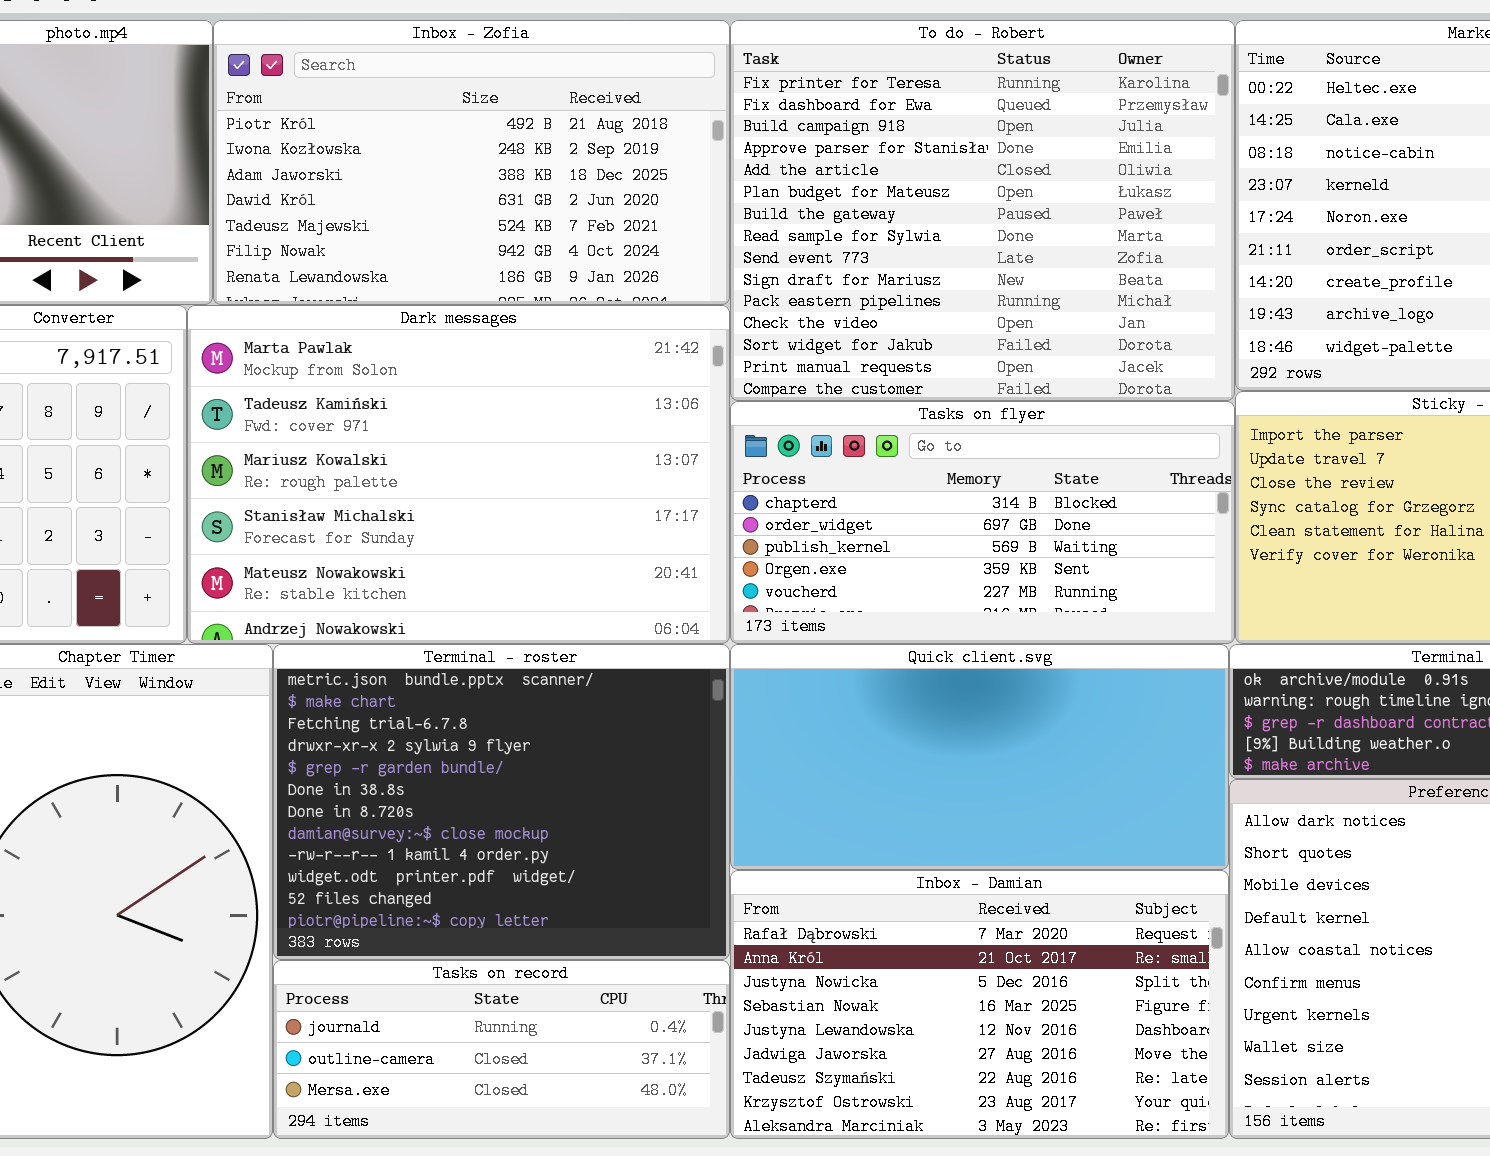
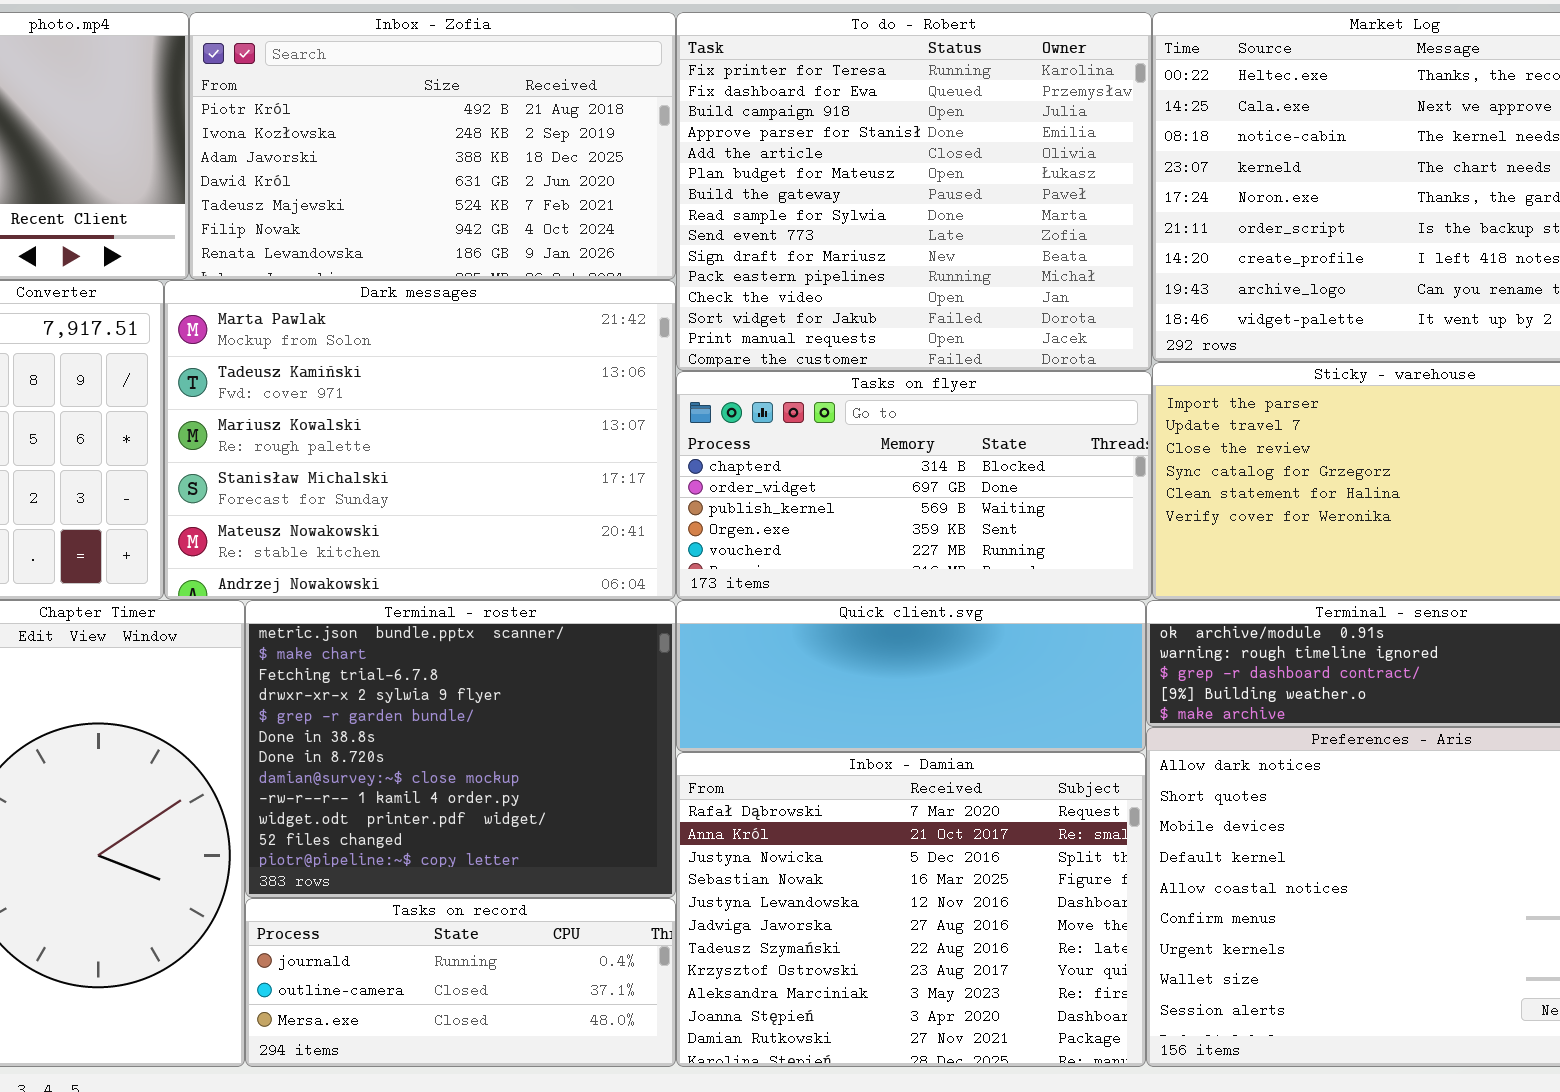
Quick client.svg: [730,644,1229,870] -> [676,600,1146,752], resized
Inbox - Damian: [730,870,1229,1139] -> [676,752,1146,1067], resized

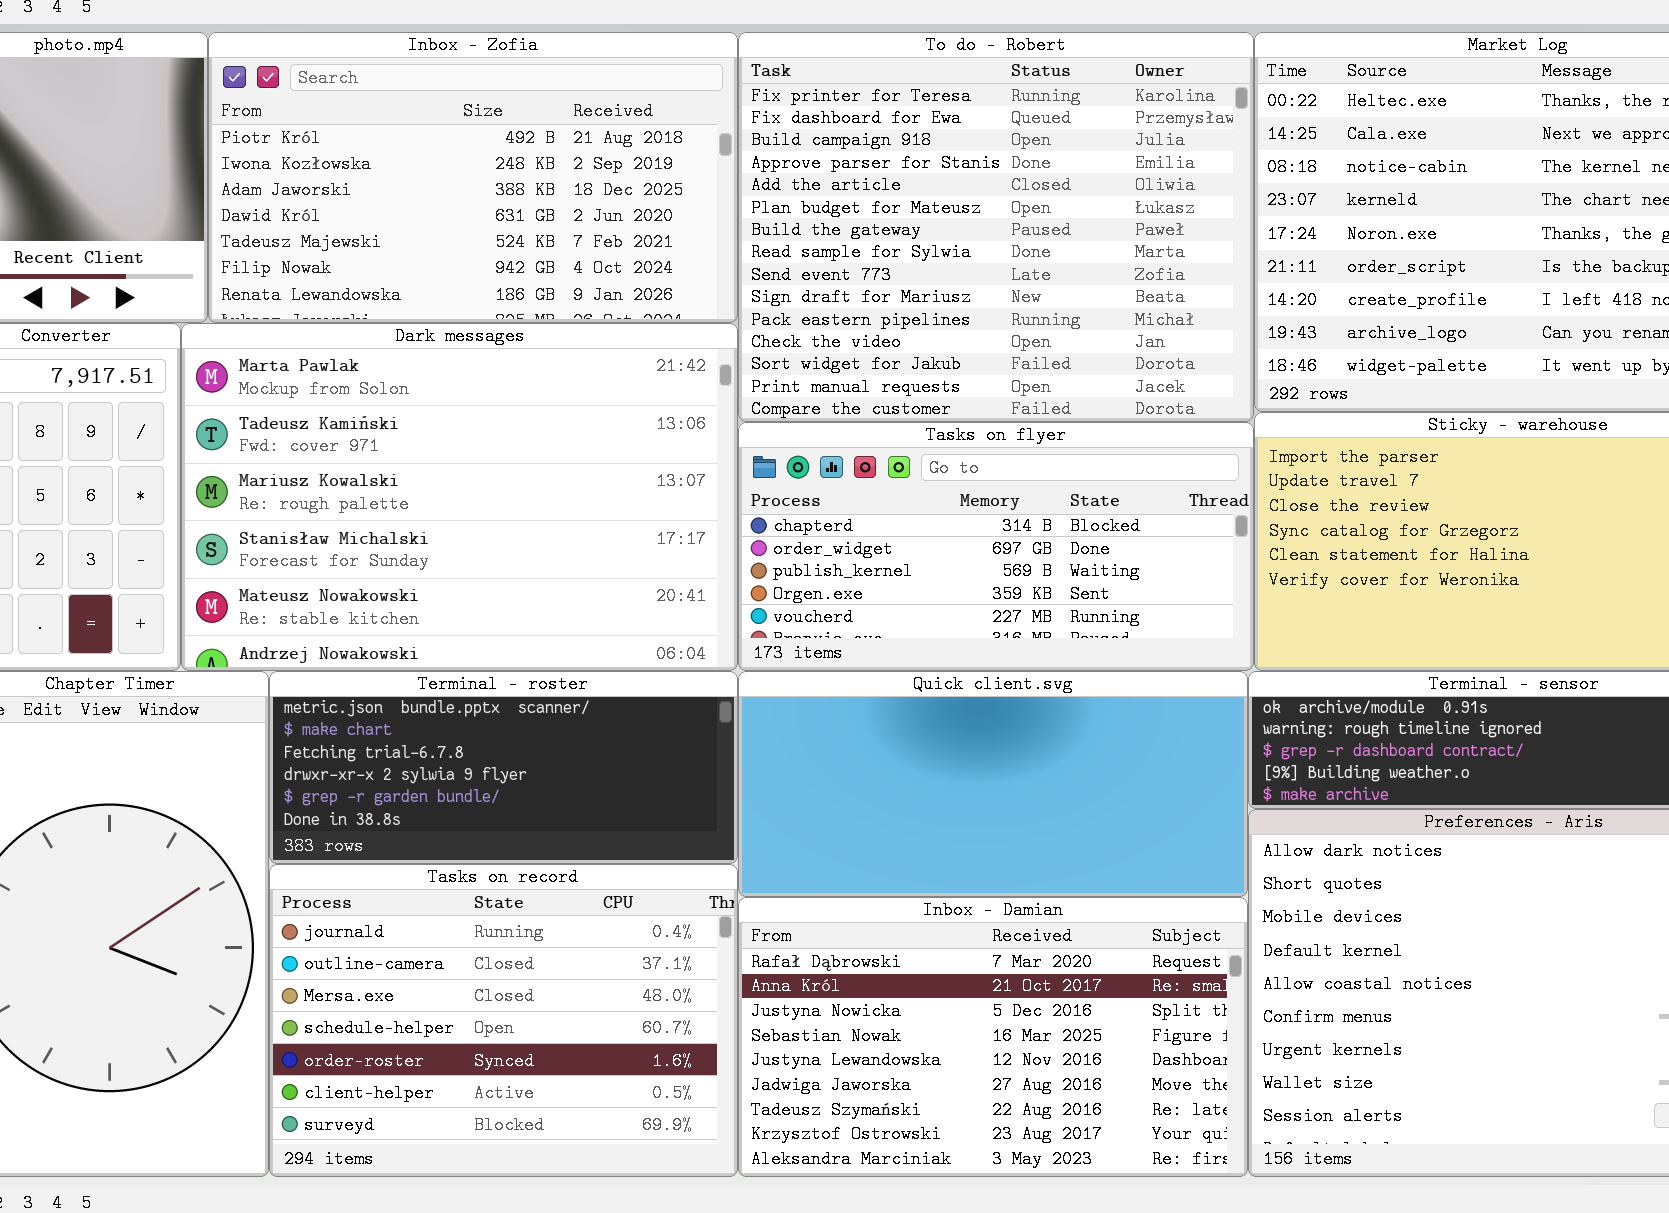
Terminal - roster: [245,600,676,898] -> [269,671,738,864], resized
Quick client.svg: [676,600,1146,752] -> [738,671,1248,897], resized
Inbox - Damian: [676,752,1146,1067] -> [738,897,1248,1177], resized
Tasks on record: [245,898,676,1067] -> [269,864,738,1177], resized

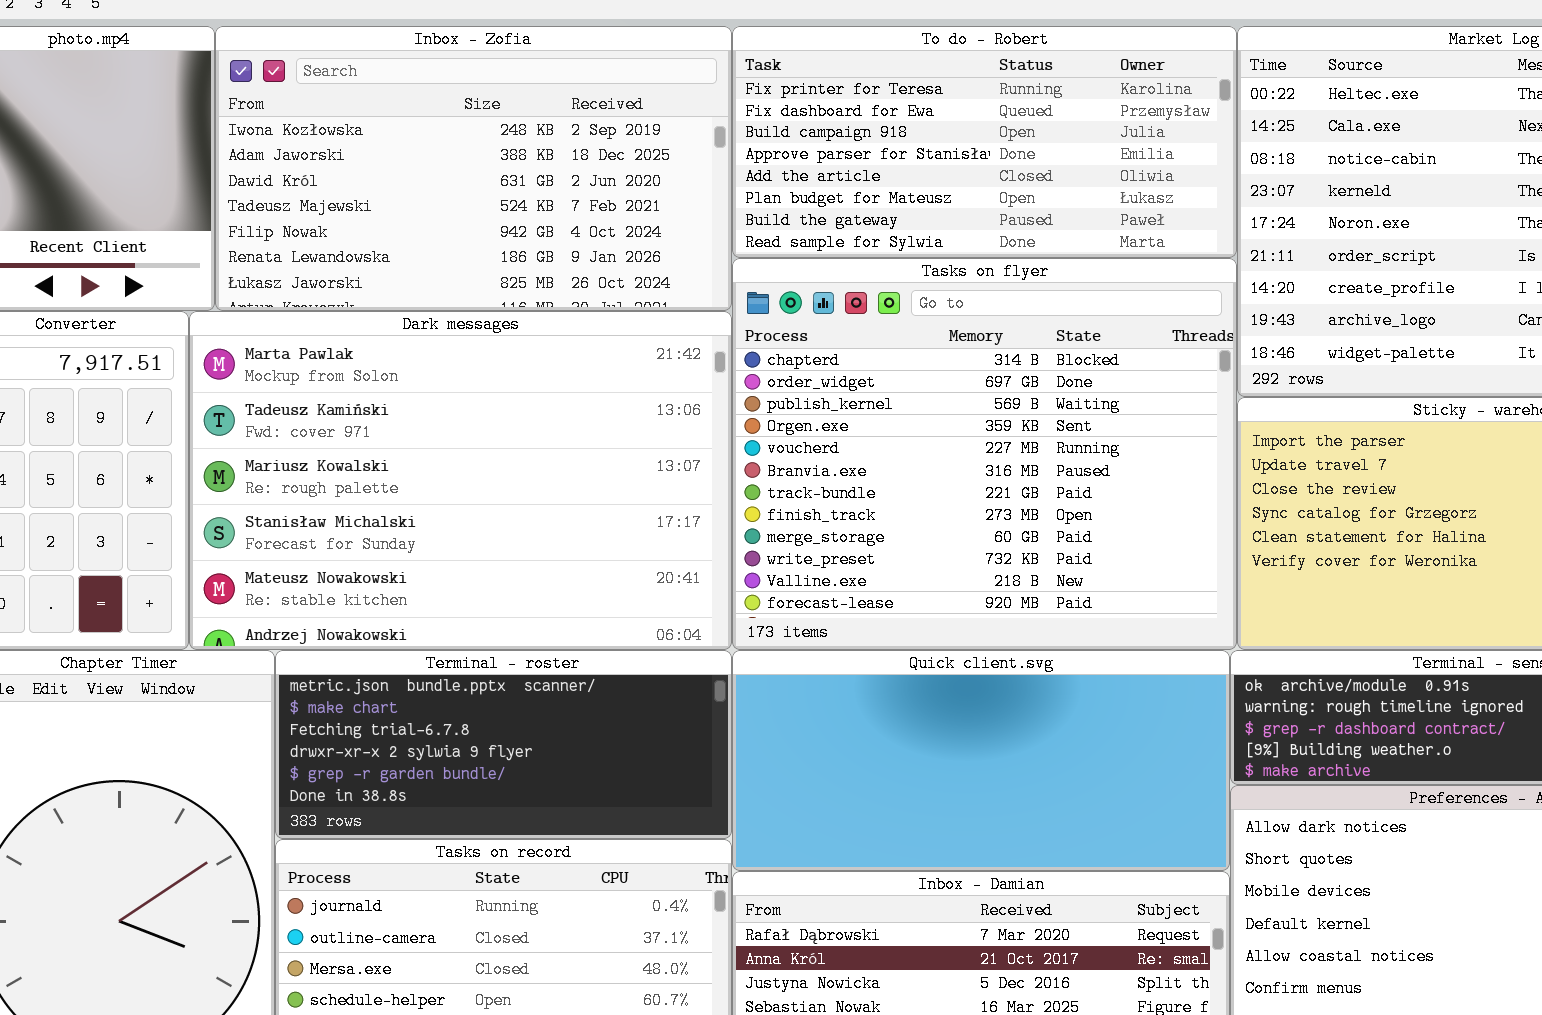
Inbox - Zofia: [208,32,738,323] -> [215,26,732,311], scrolled down 1 row
To do - Robert: [738,32,1254,422] -> [732,26,1237,258], resized
Tasks on flyer: [738,422,1254,671] -> [732,258,1237,650], resized

